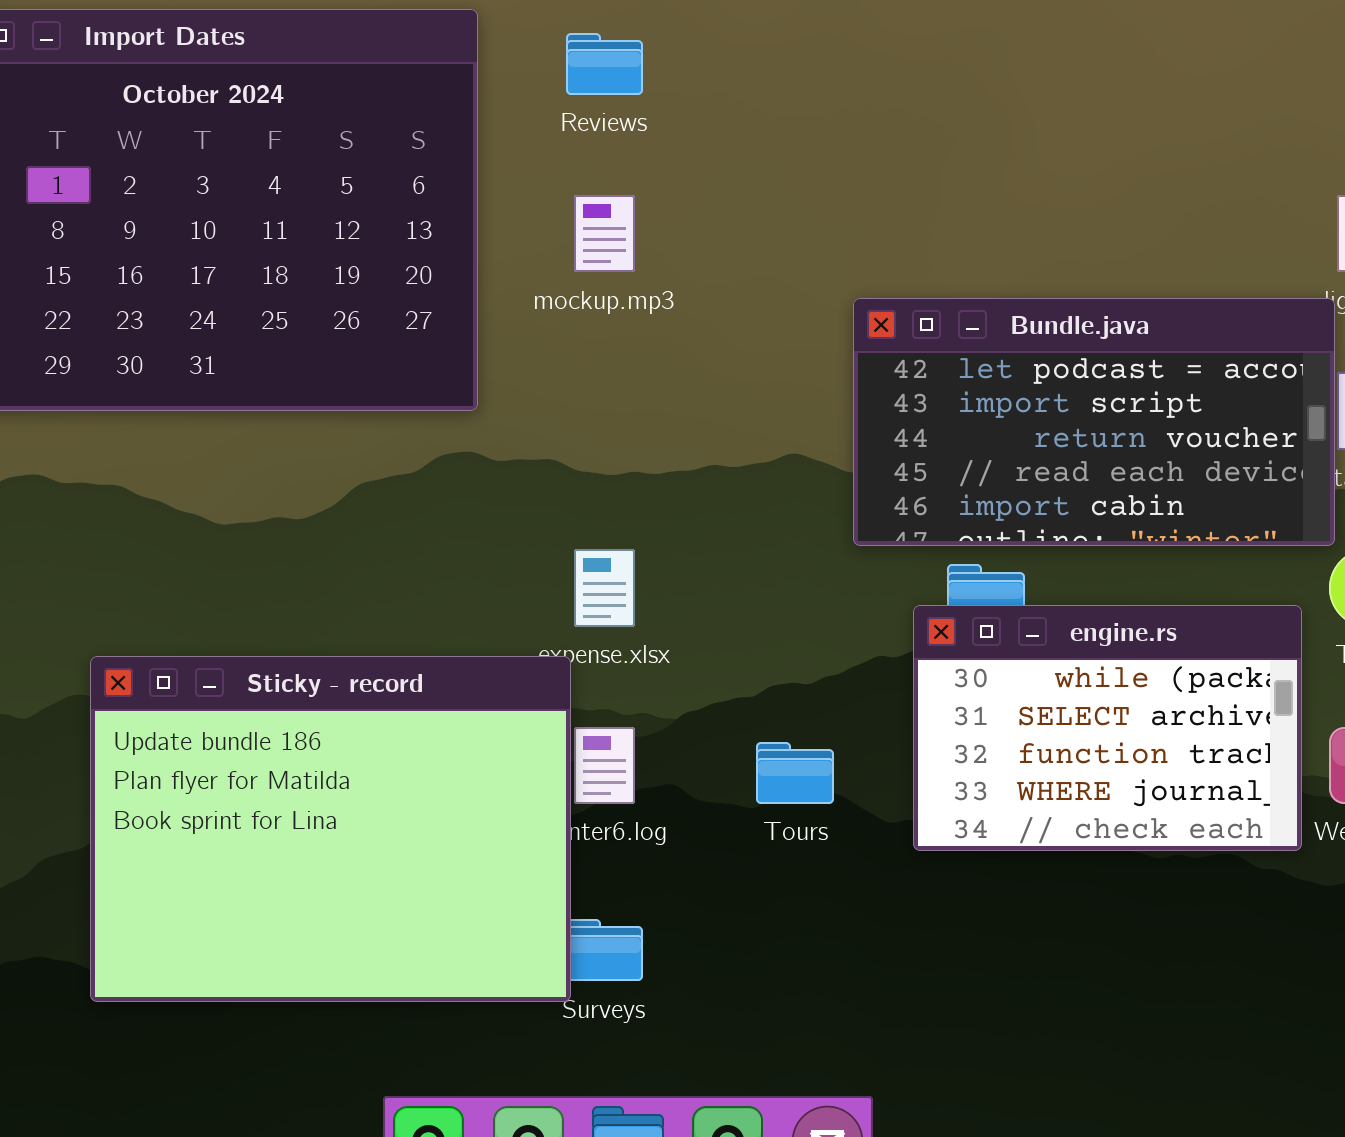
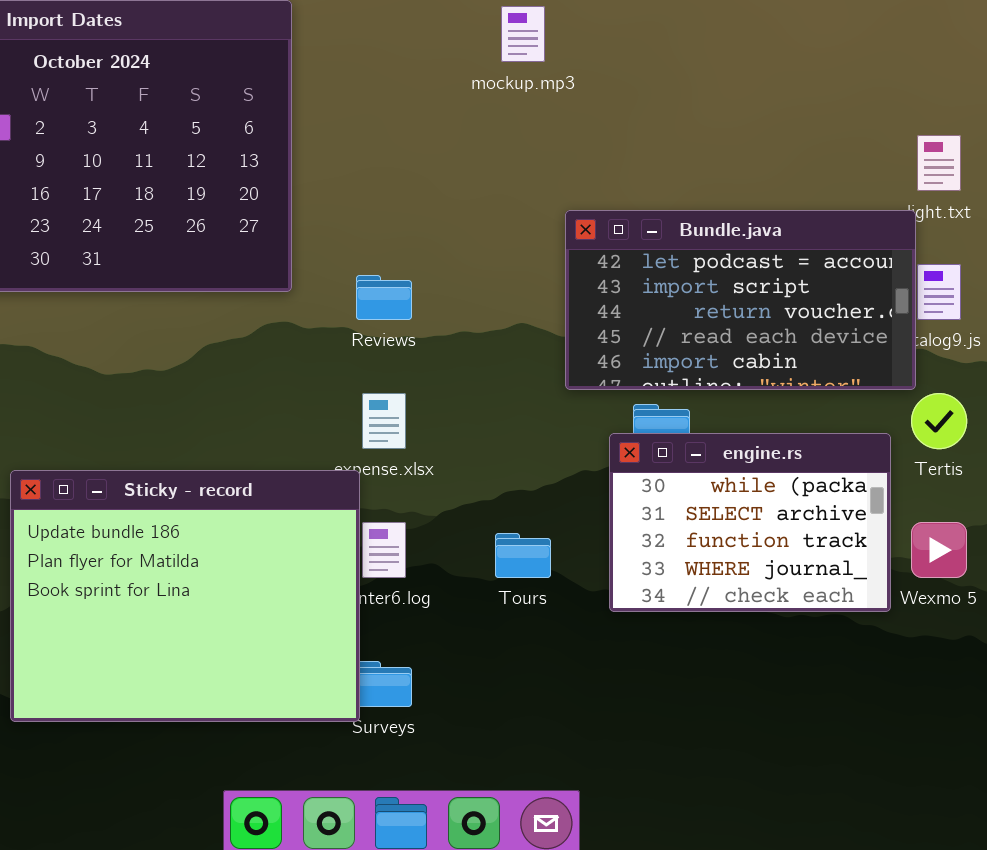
Reviews: [566,33,643,95] -> [356,275,412,320], moved
mockup.mp3: [574,195,635,272] -> [501,6,545,62], moved

